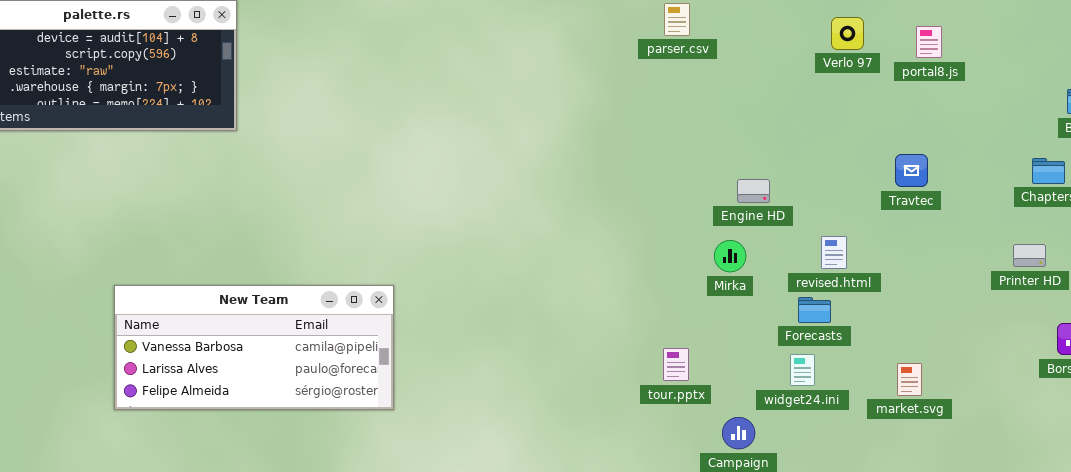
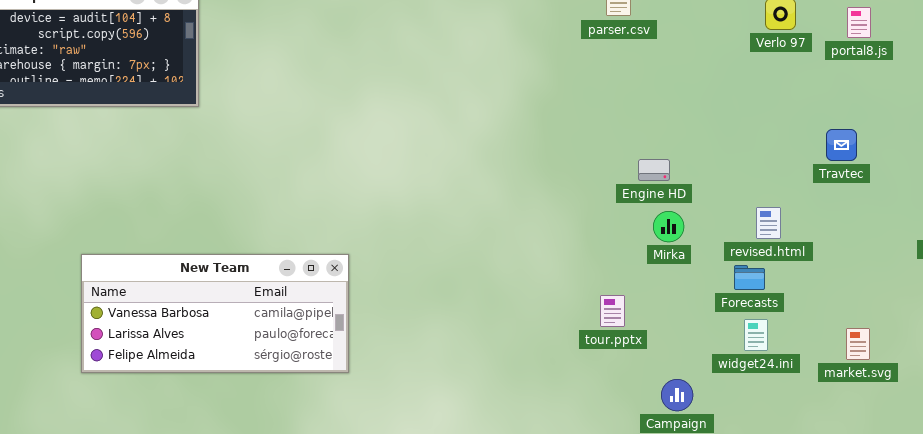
Engine HD: [737,179,770,203] -> [638,159,670,181], moved
tour.pptx: [663,348,689,381] -> [600,295,625,327], moved
widget24.ini: [790,354,815,386] -> [744,319,768,351], moved
market.svg: [897,363,922,396] -> [846,328,870,360], moved

